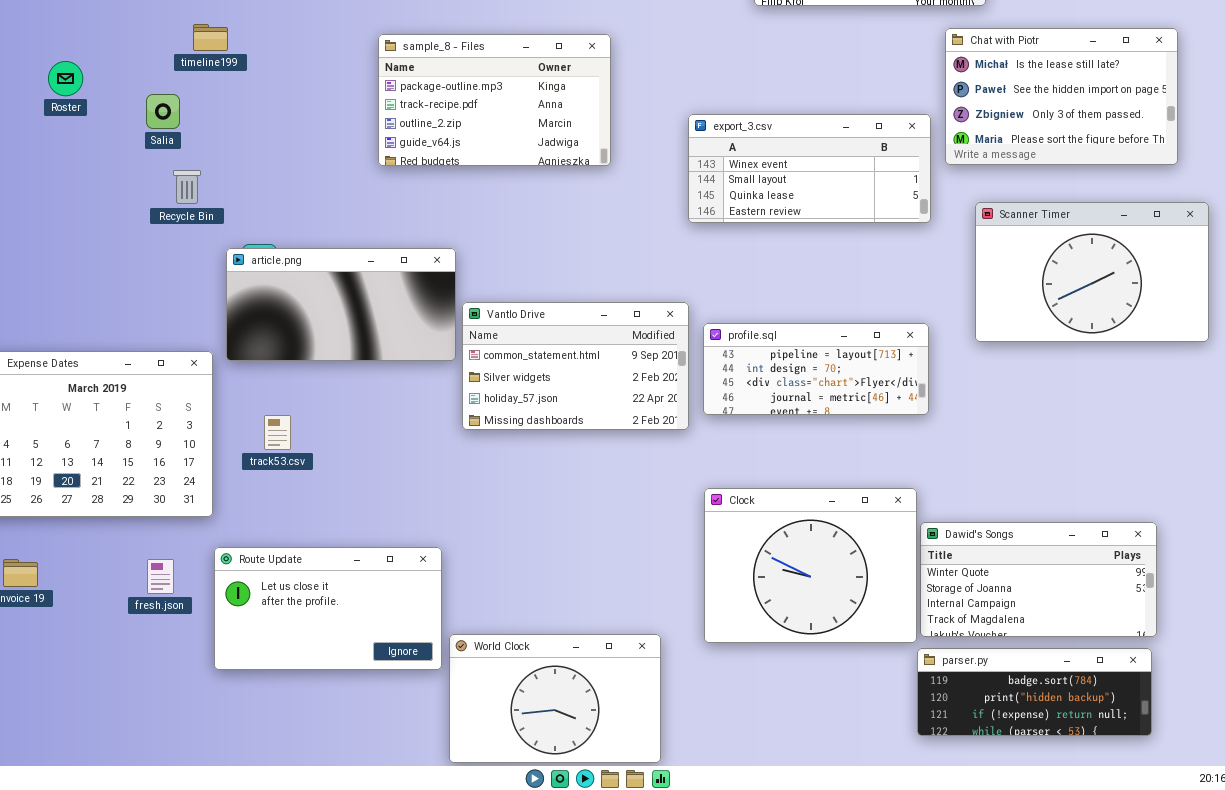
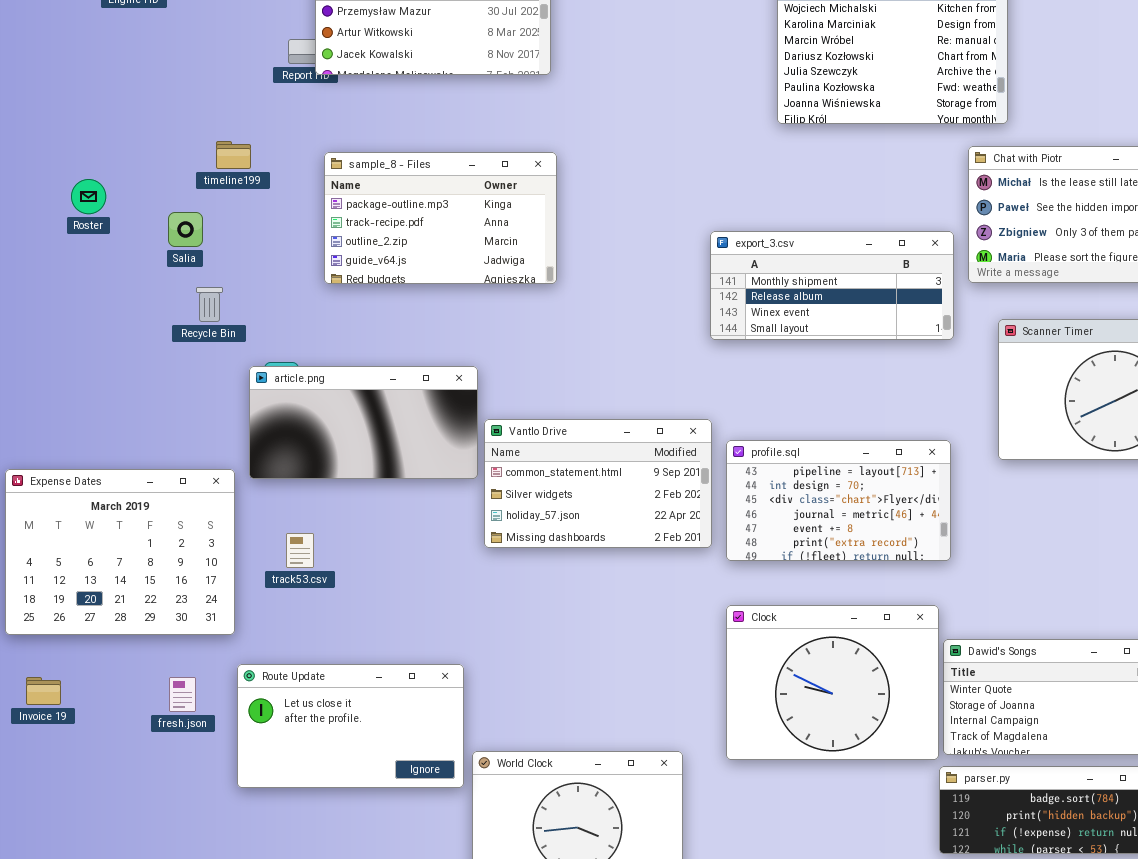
sample_8 - Files: [378,34,611,166] -> [324,152,557,284], moved
export_3.csv: [688,114,931,223] -> [710,231,954,340], scrolled up 2 rows
profile.sql: [703,323,929,415] -> [726,440,951,561], resized

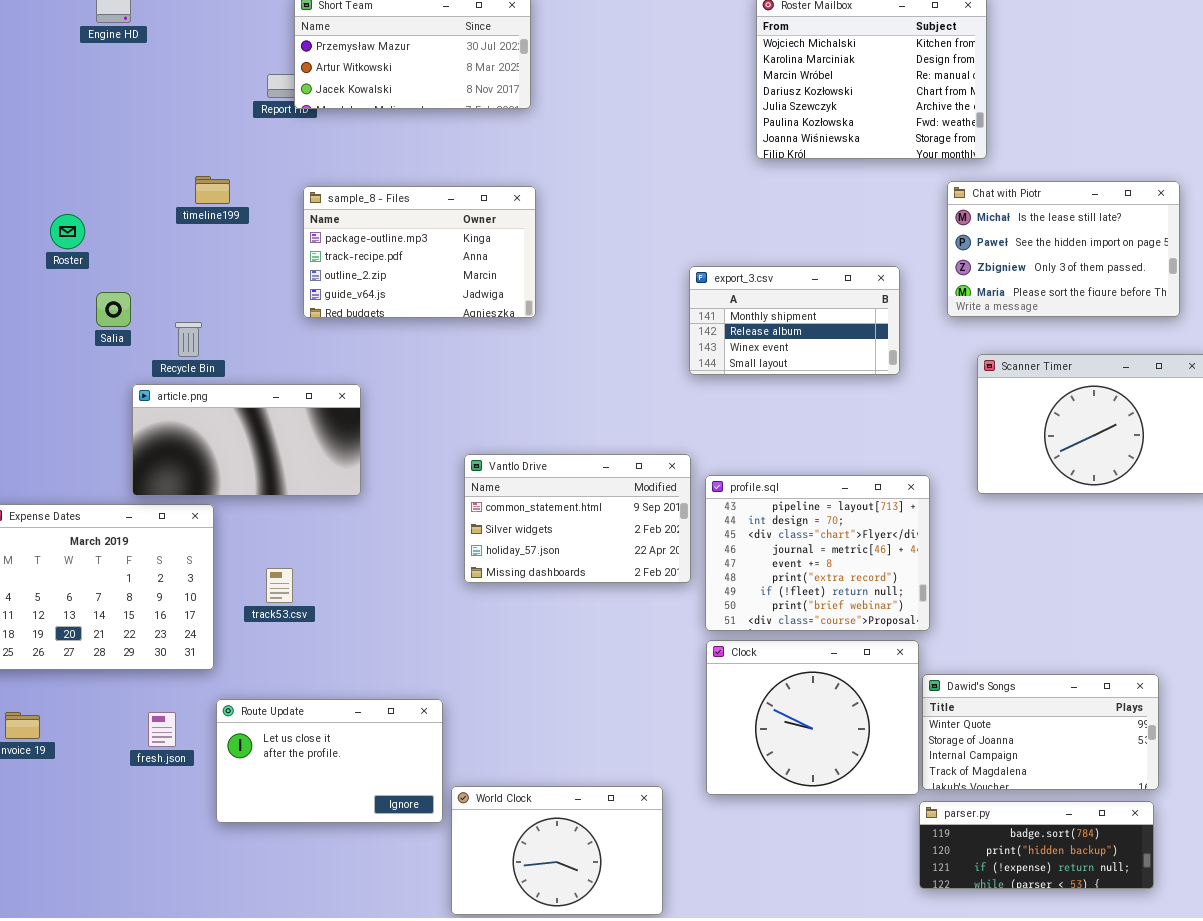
Salia: [168,212,203,247] -> [96,292,131,327], moved
export_3.csv: [710,231,954,340] -> [689,266,900,375], resized
article.png: [249,366,478,479] -> [132,384,361,496], moved
profile.sql: [726,440,951,561] -> [705,475,930,631], resized

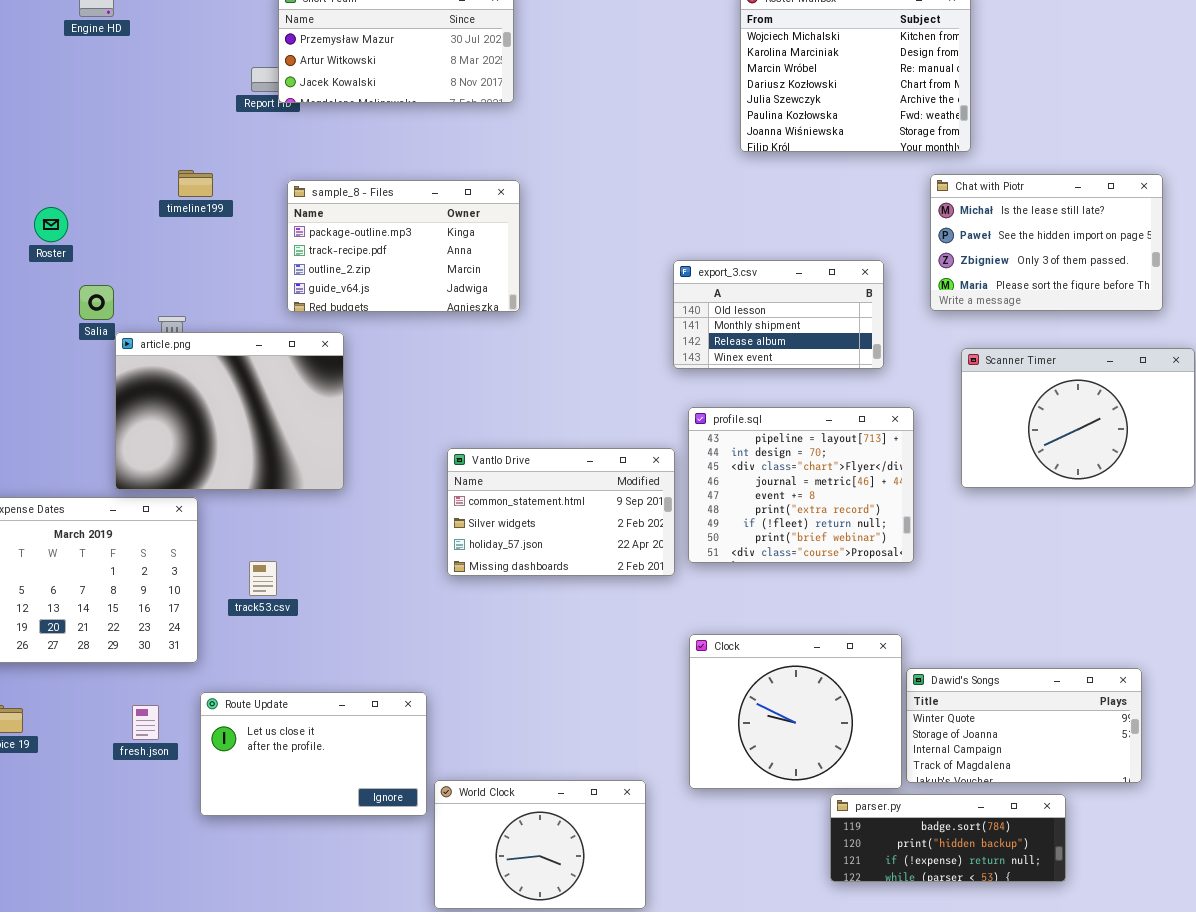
export_3.csv: [689,266,900,375] -> [673,260,884,369], scrolled up 1 row
article.png: [132,384,361,496] -> [115,332,344,490], resized
profile.sql: [705,475,930,631] -> [688,407,914,563], moved
parser.py: [919,801,1154,889] -> [830,794,1066,882], moved

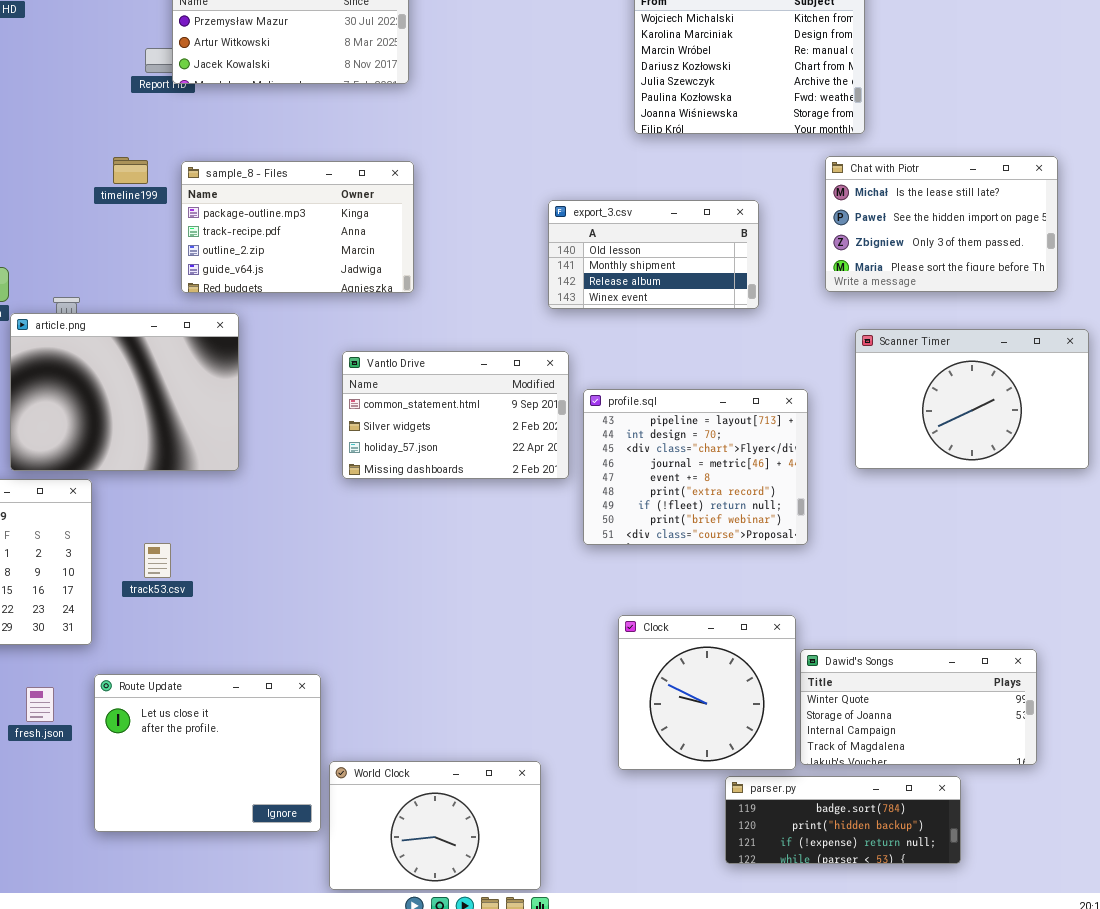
timeline199: [178,170,213,197] -> [113,157,148,184], moved
export_3.csv: [673,260,884,369] -> [548,200,759,309], moved
Vantlo Drive: [447,448,675,576] -> [342,351,569,479], moved
Clock: [689,634,902,789] -> [618,615,796,770], resized
Route Update: [200,692,427,816] -> [94,674,321,832], resized

